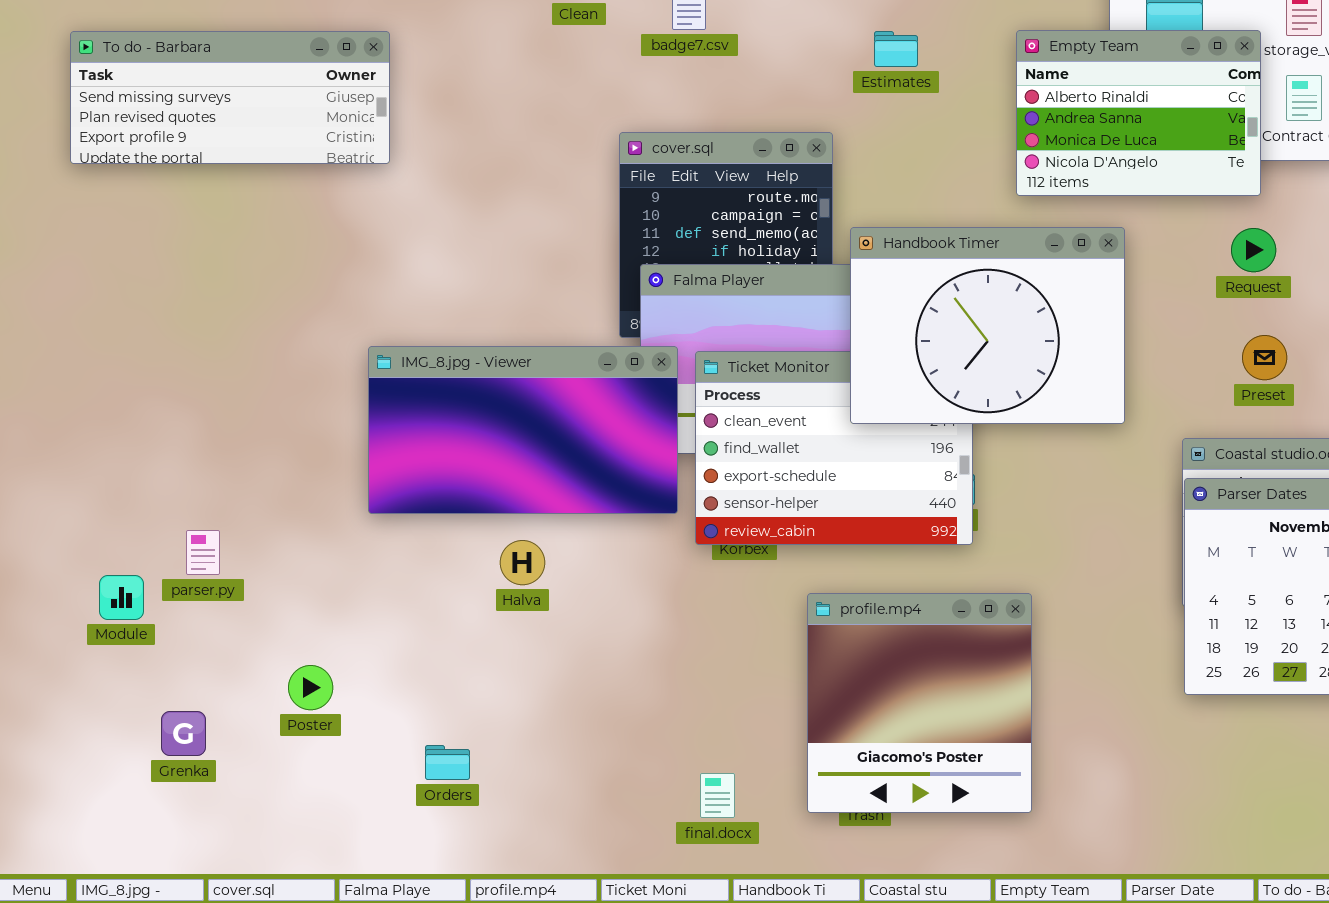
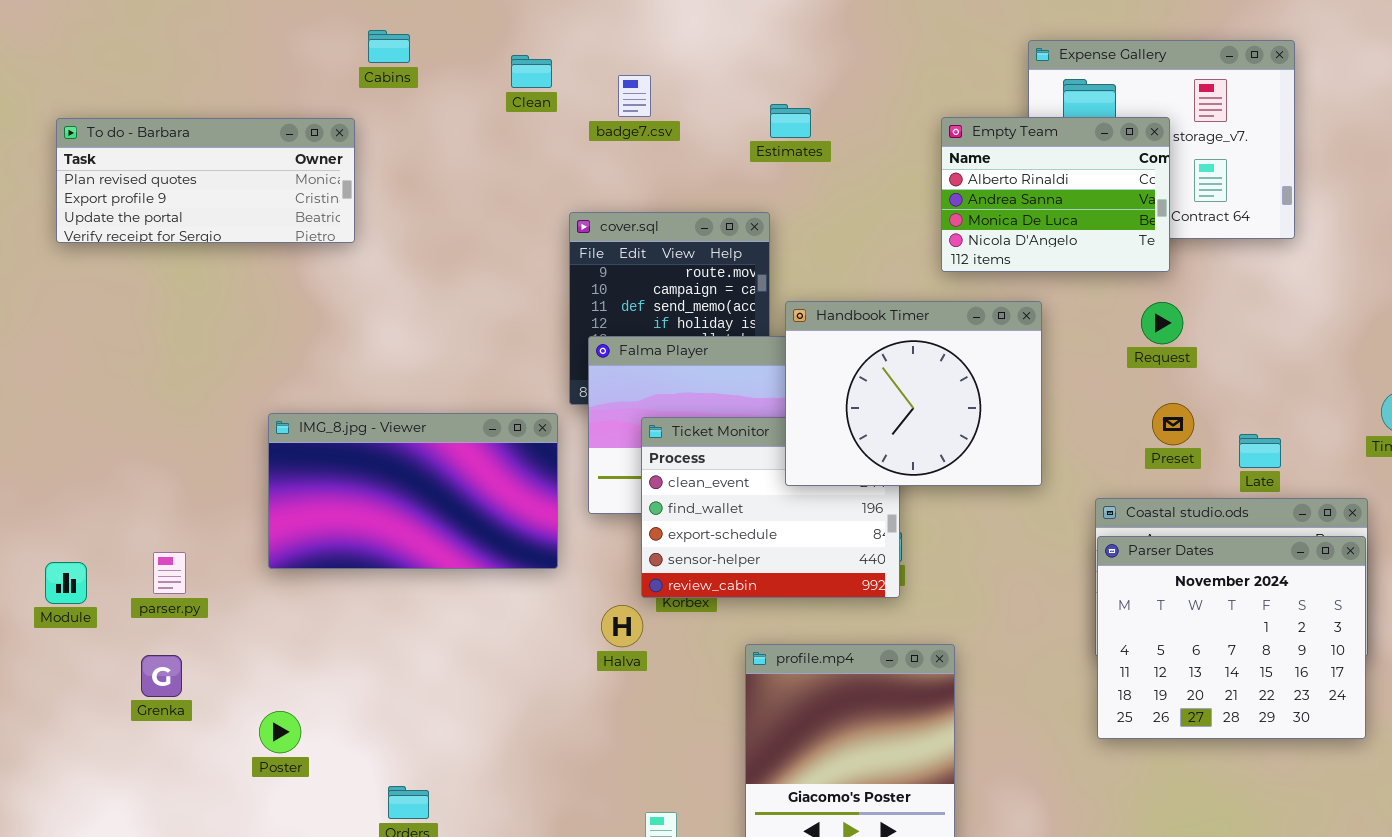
To do - Barbara: [70,31,390,164] -> [56,118,355,243], scrolled down 1 row
Estimates: [874,31,918,67] -> [770,104,811,138], moved
IMG_8.jpg - Viewer: [368,346,678,514] -> [268,413,558,569], moved
parser.py: [186,530,220,575] -> [153,552,186,594], moved
Halva: [500,540,545,585] -> [601,605,643,647], moved
Module: [99,575,144,620] -> [45,562,87,604], moved
Grenka: [161,711,206,756] -> [141,655,182,697], moved

